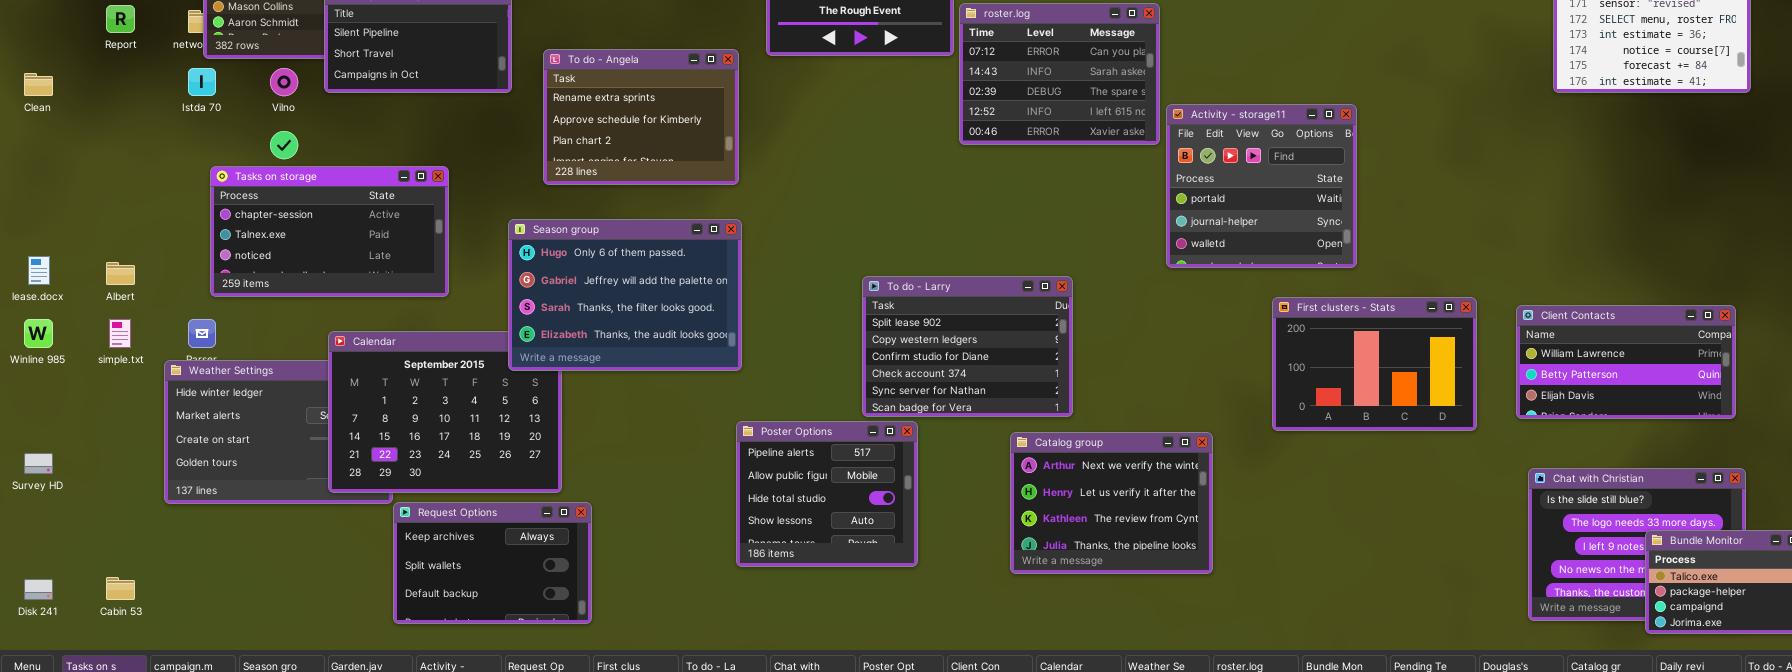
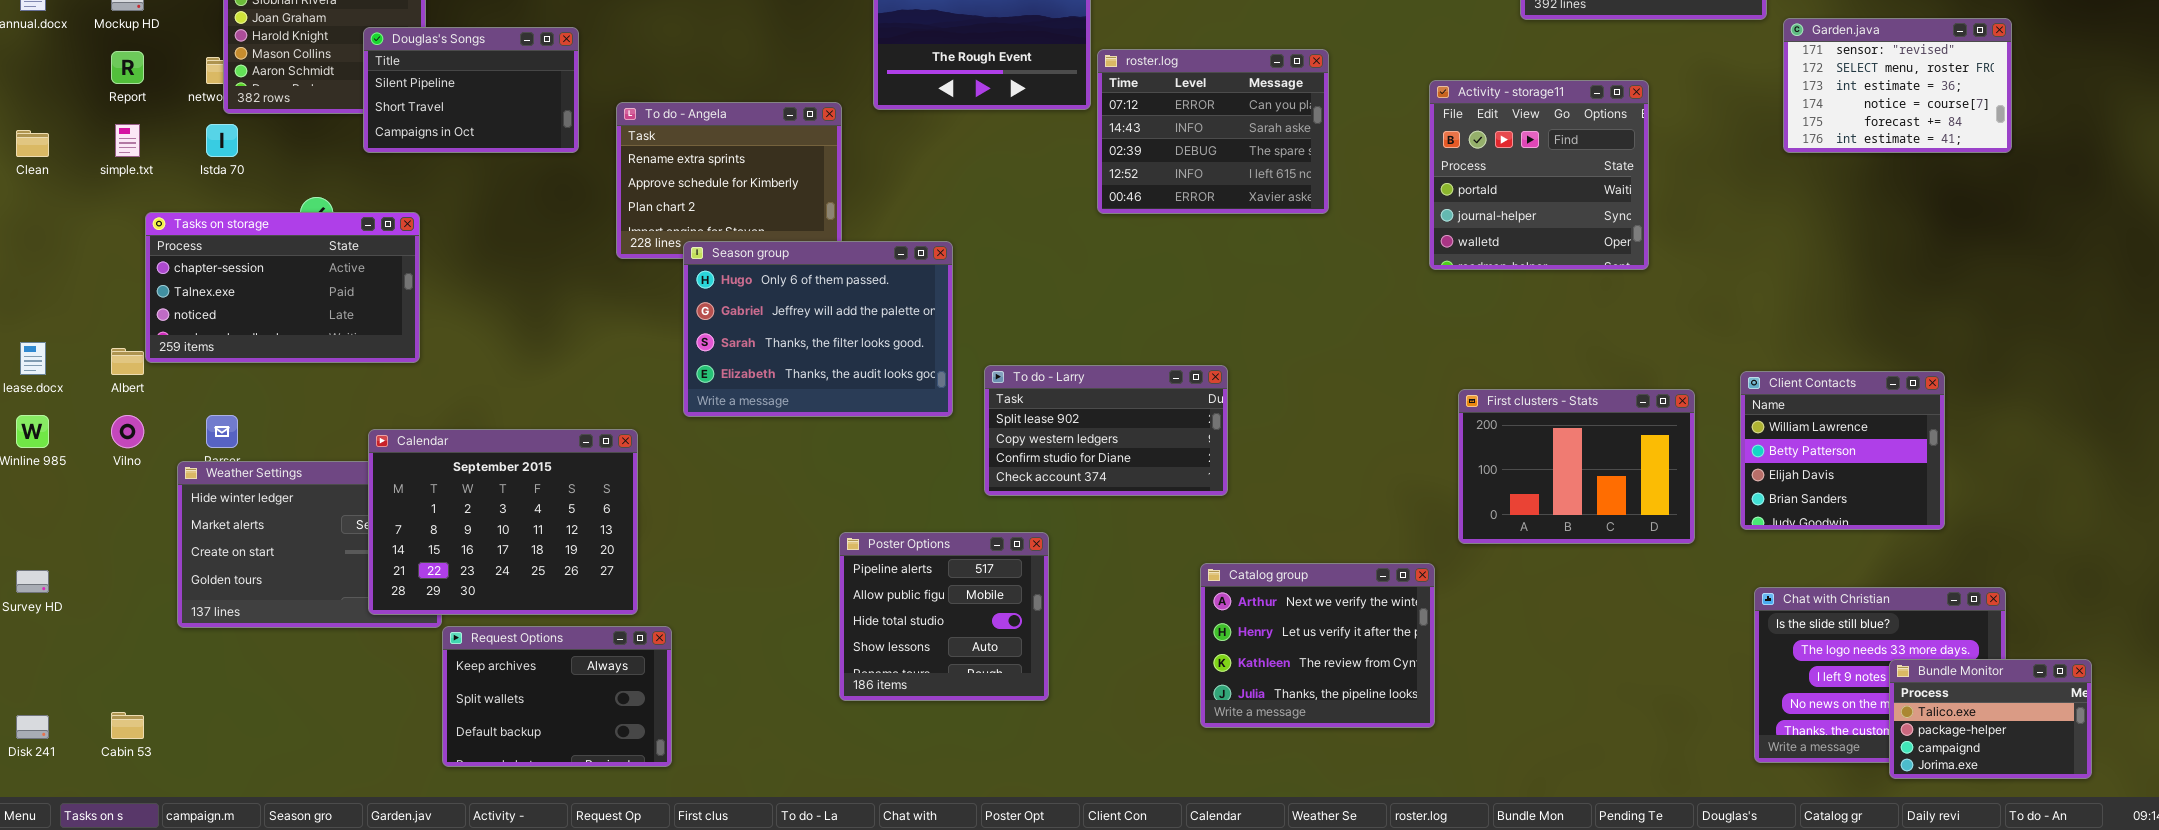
Vilno: [270,68,298,96] -> [111,415,144,448], moved
Activity - storage11: [1166,104,1357,268] -> [1429,80,1649,270], moved
Tasks on storage: [210,166,449,297] -> [145,212,420,363], moved
Season group: [508,219,742,371] -> [683,241,953,417], moved
To do - Larry: [862,276,1073,417] -> [984,365,1228,496], resized
Client Contacts: [1516,305,1736,419] -> [1740,371,1945,530], resized
simple.txt: [109,319,131,348] -> [115,124,140,157], moved
Catalog group: [1010,432,1213,574] -> [1200,563,1435,728], moved

